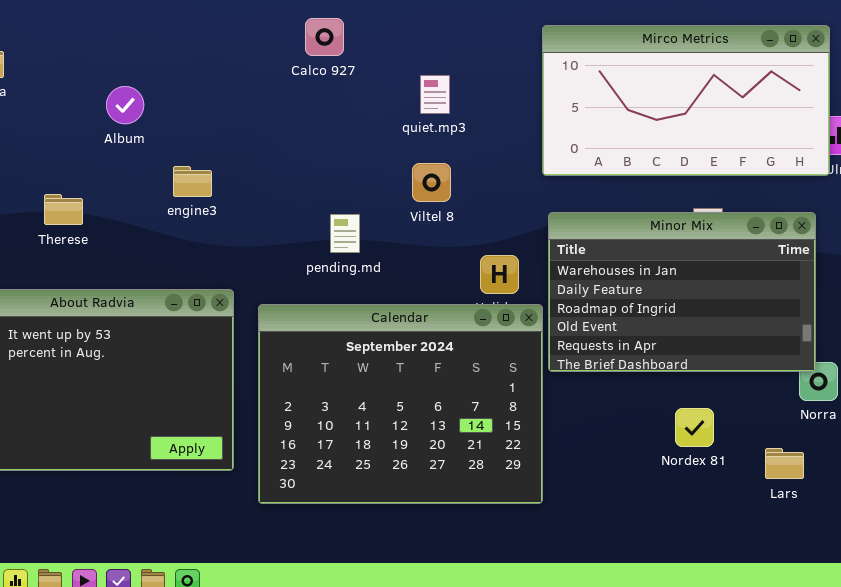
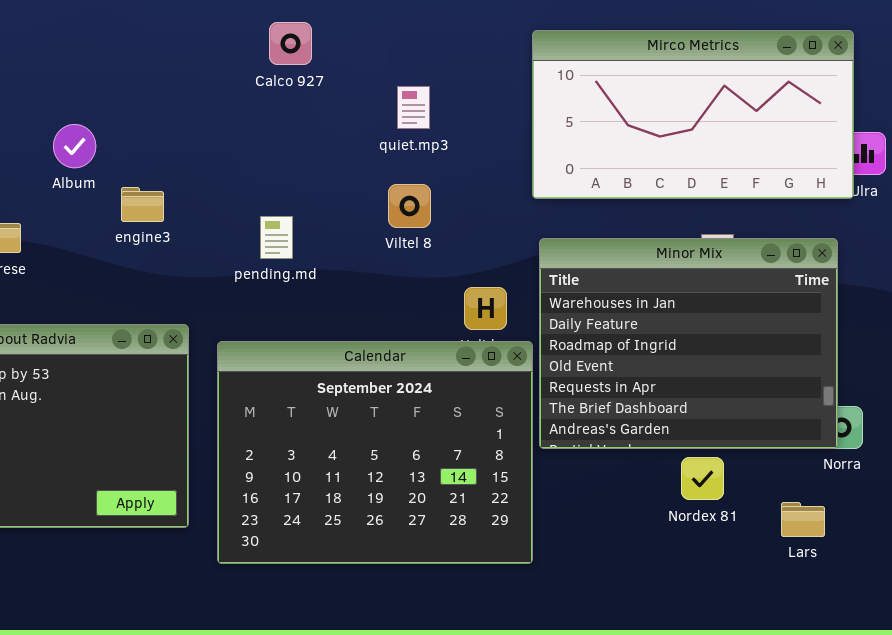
Album: [106,86,144,124] -> [53,124,96,168], moved
Minor Mix: [548,212,816,372] -> [539,238,838,449], resized
pending.md: [330,214,360,253] -> [260,216,293,259], moved

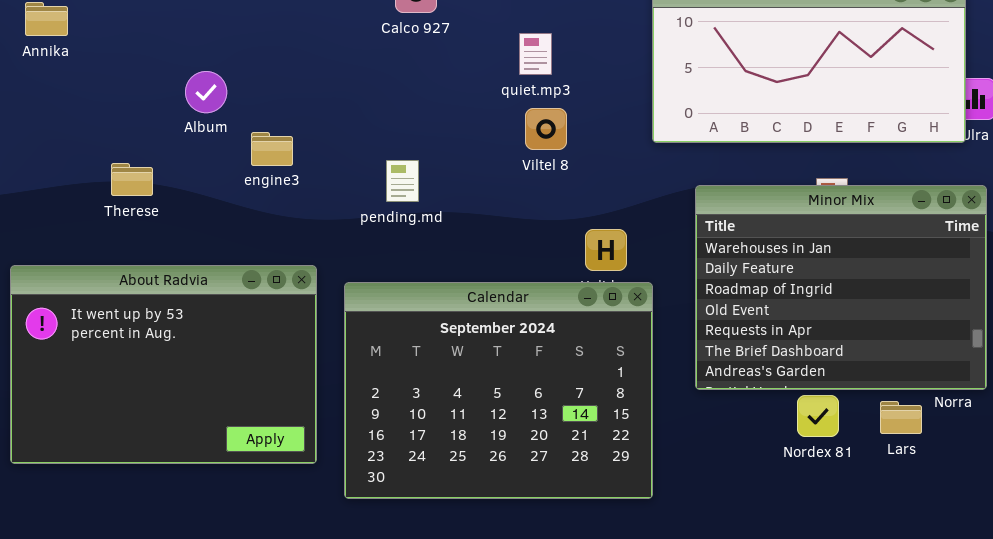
Viltel 8: [388,184,431,228] -> [525,108,567,150], moved
Minor Mix: [539,238,838,449] -> [695,185,987,390], moved
Lars: [781,502,825,537] -> [880,401,922,434], moved

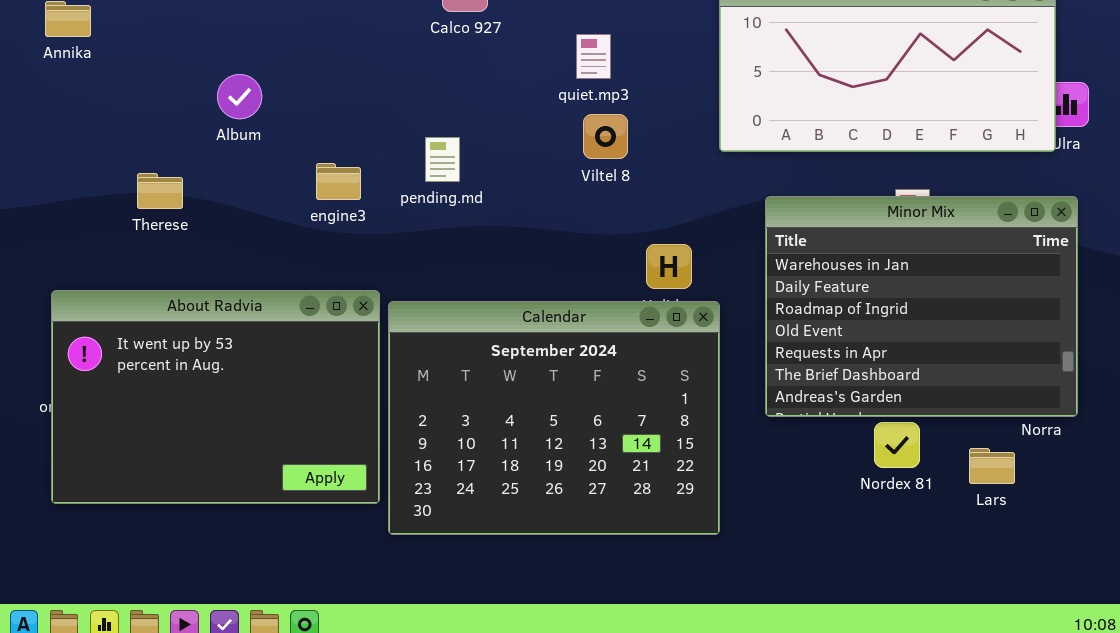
engine3: [251,132,293,166] -> [316,163,361,200], moved
pending.md: [386,160,419,202] -> [425,137,460,182], moved
About Radvia: [10,265,317,464] -> [51,290,380,504], moved
Lars: [880,401,922,434] -> [969,448,1015,484], moved

